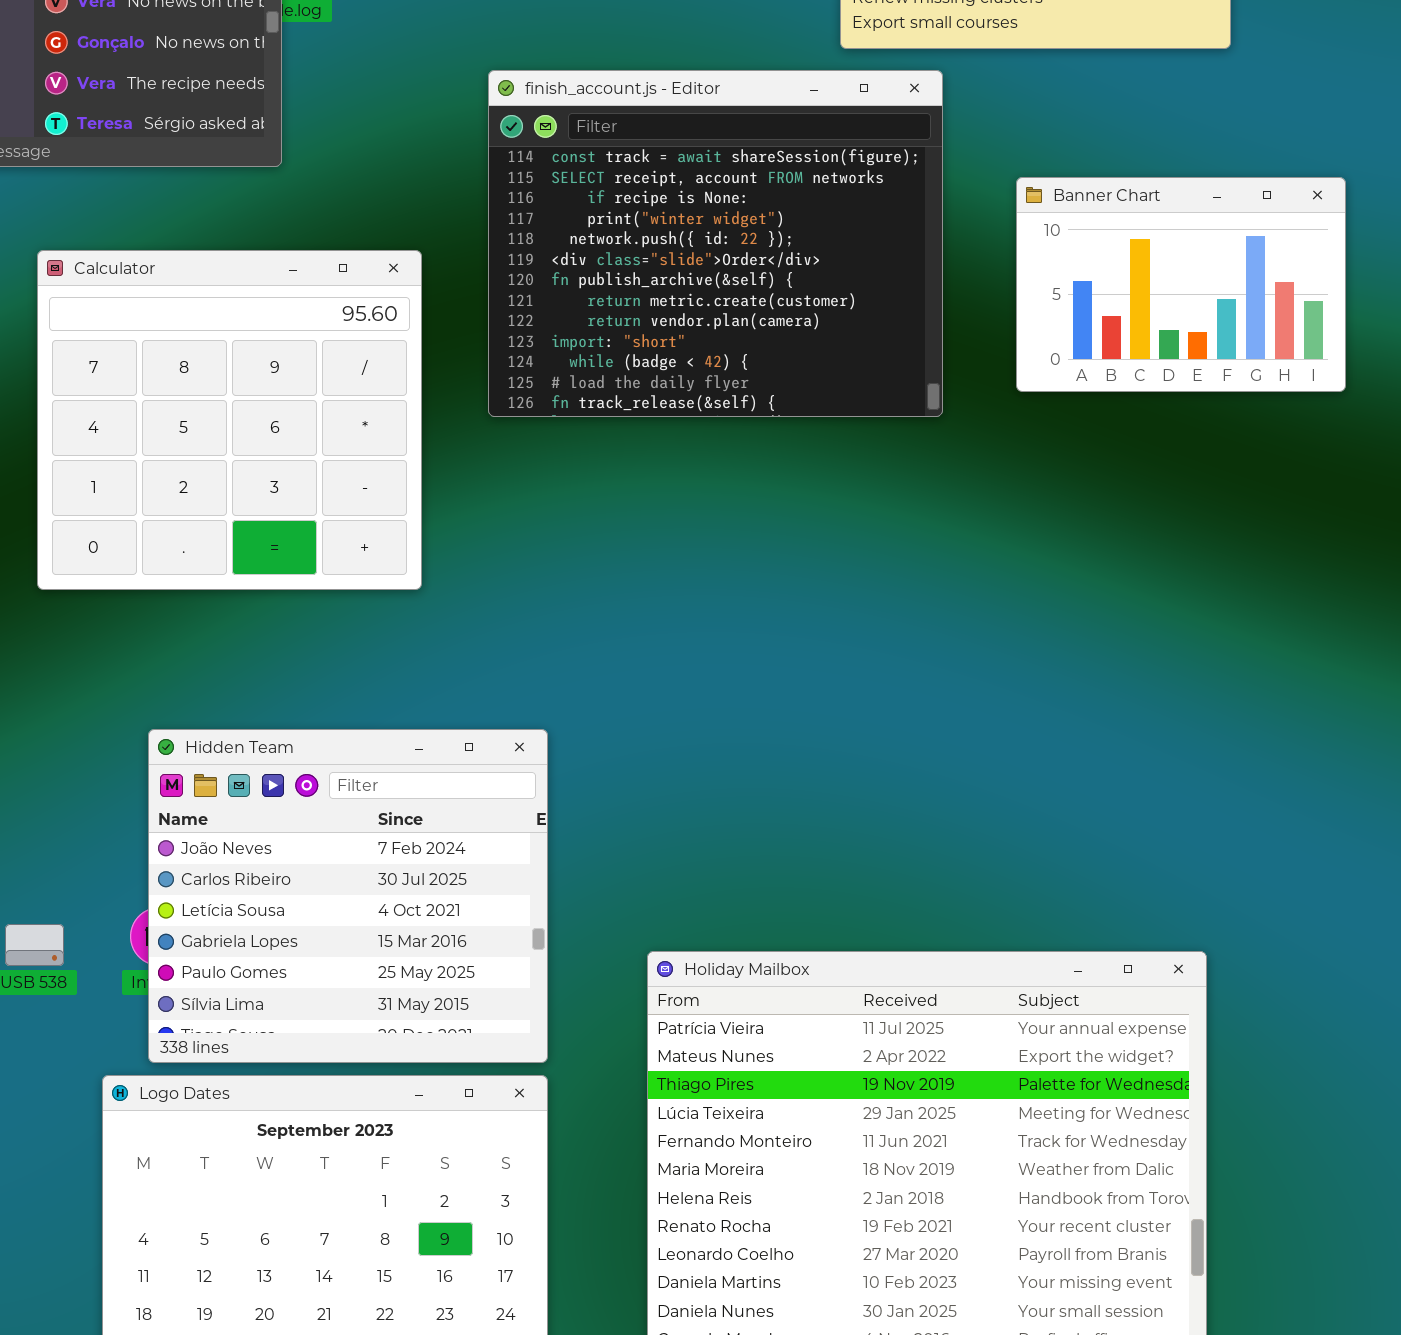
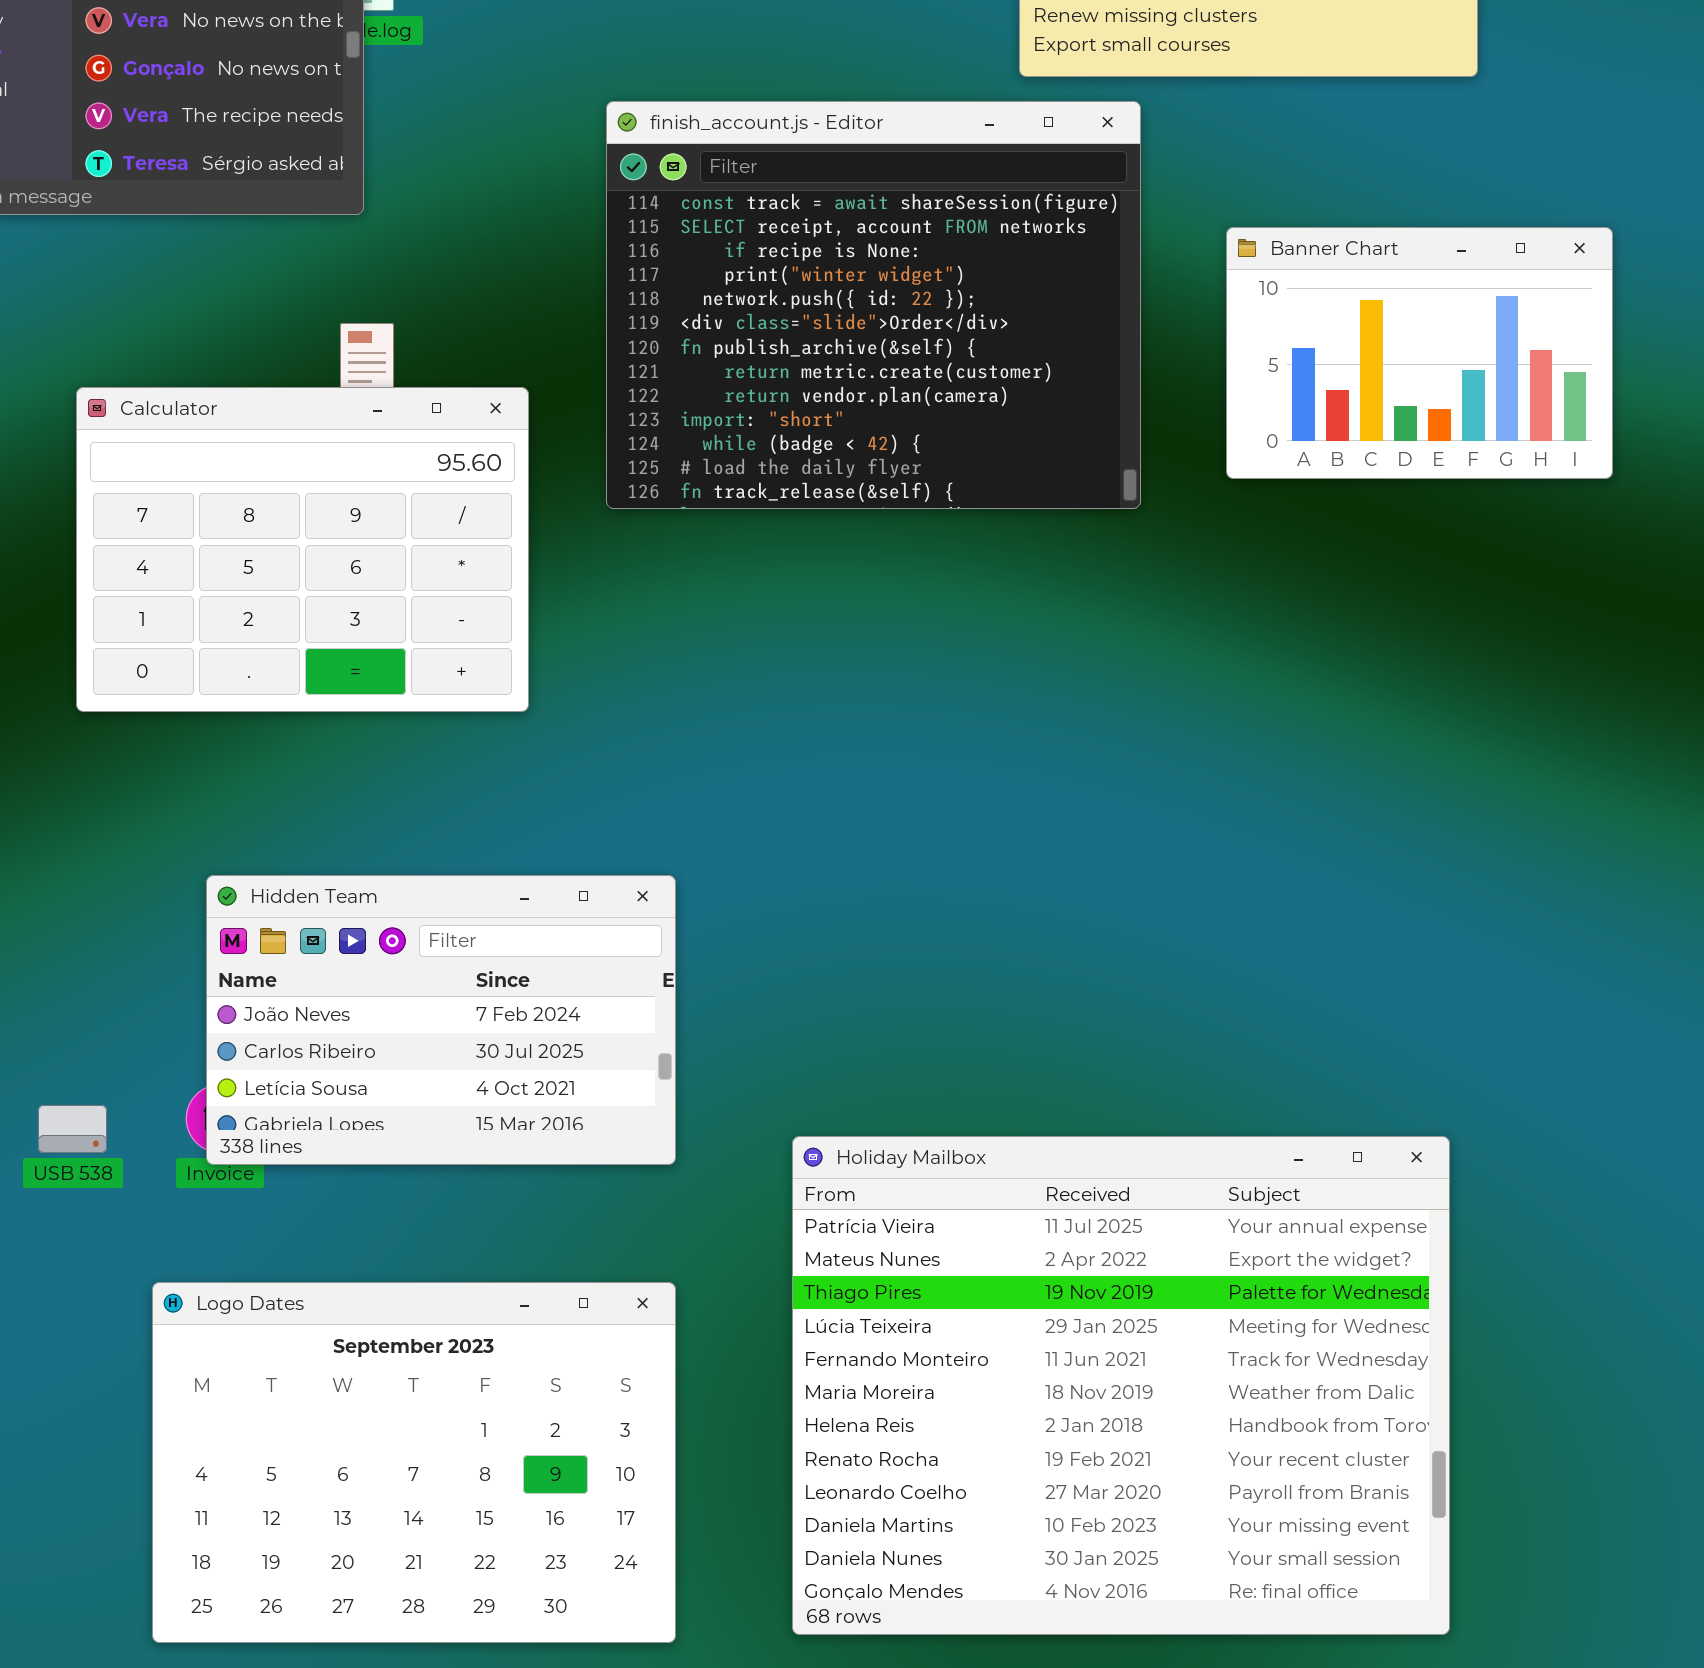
Calculator: [37,250,422,590] -> [76,387,529,712], resized
Hidden Team: [148,729,548,1063] -> [206,875,676,1165], resized

